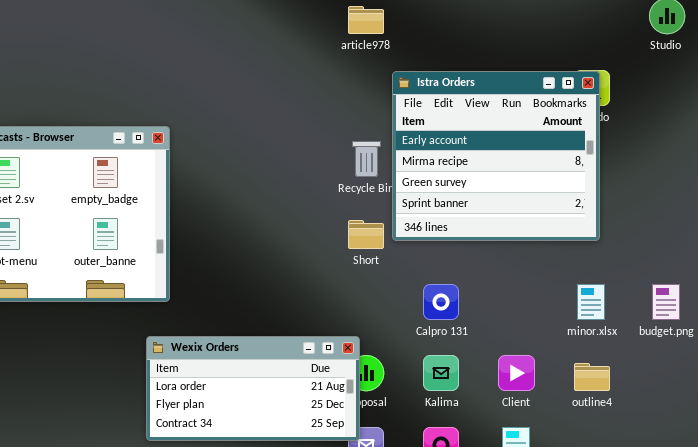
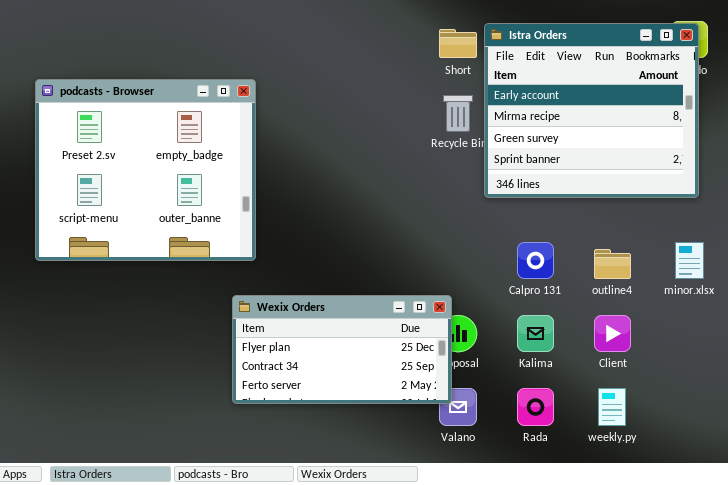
Short: [348,220,384,249] -> [439,29,477,58], moved
Wexix Orders: [146,336,360,441] -> [232,295,452,404], scrolled down 1 row
outline4: [574,363,610,391] -> [594,249,631,279], moved

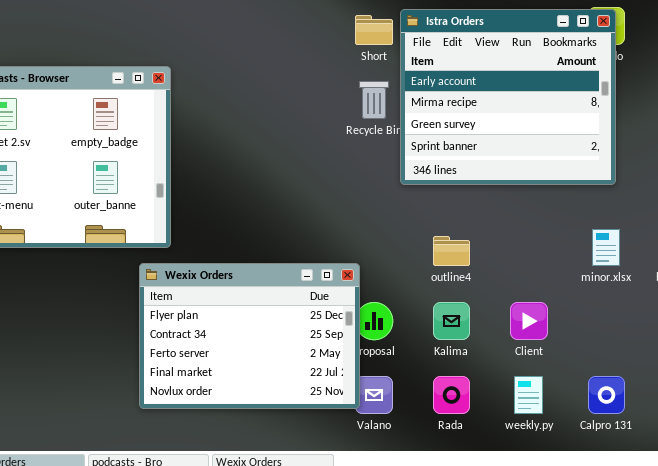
Calpro 131: [517,242,554,279] -> [588,376,625,414], moved
outline4: [594,249,631,279] -> [433,236,470,266], moved
Wexix Orders: [232,295,452,404] -> [139,263,360,409], moved, resized

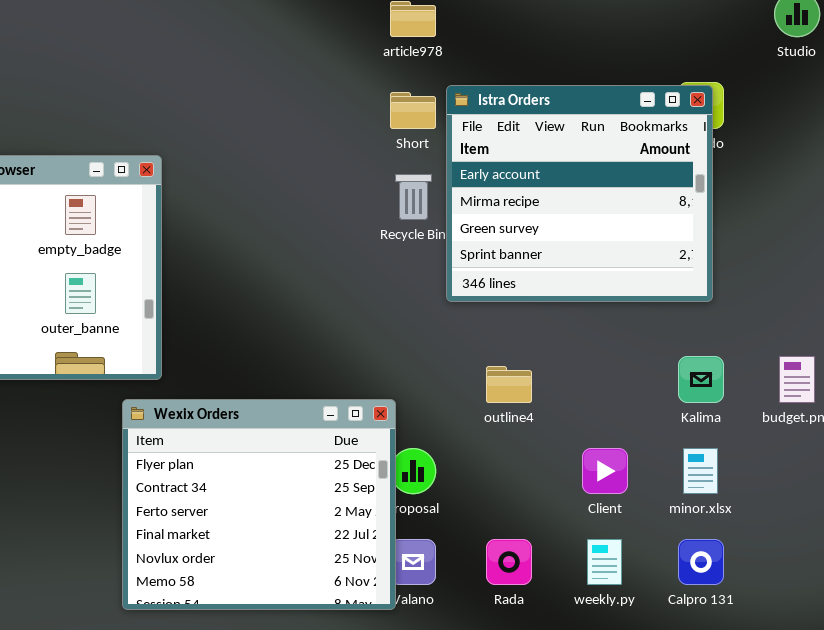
minor.xlsx: [592,229,620,266] -> [683,448,718,494], moved
Wexix Orders: [139,263,360,409] -> [122,399,396,610], resized
Kalima: [433,302,470,340] -> [678,356,724,403], moved

